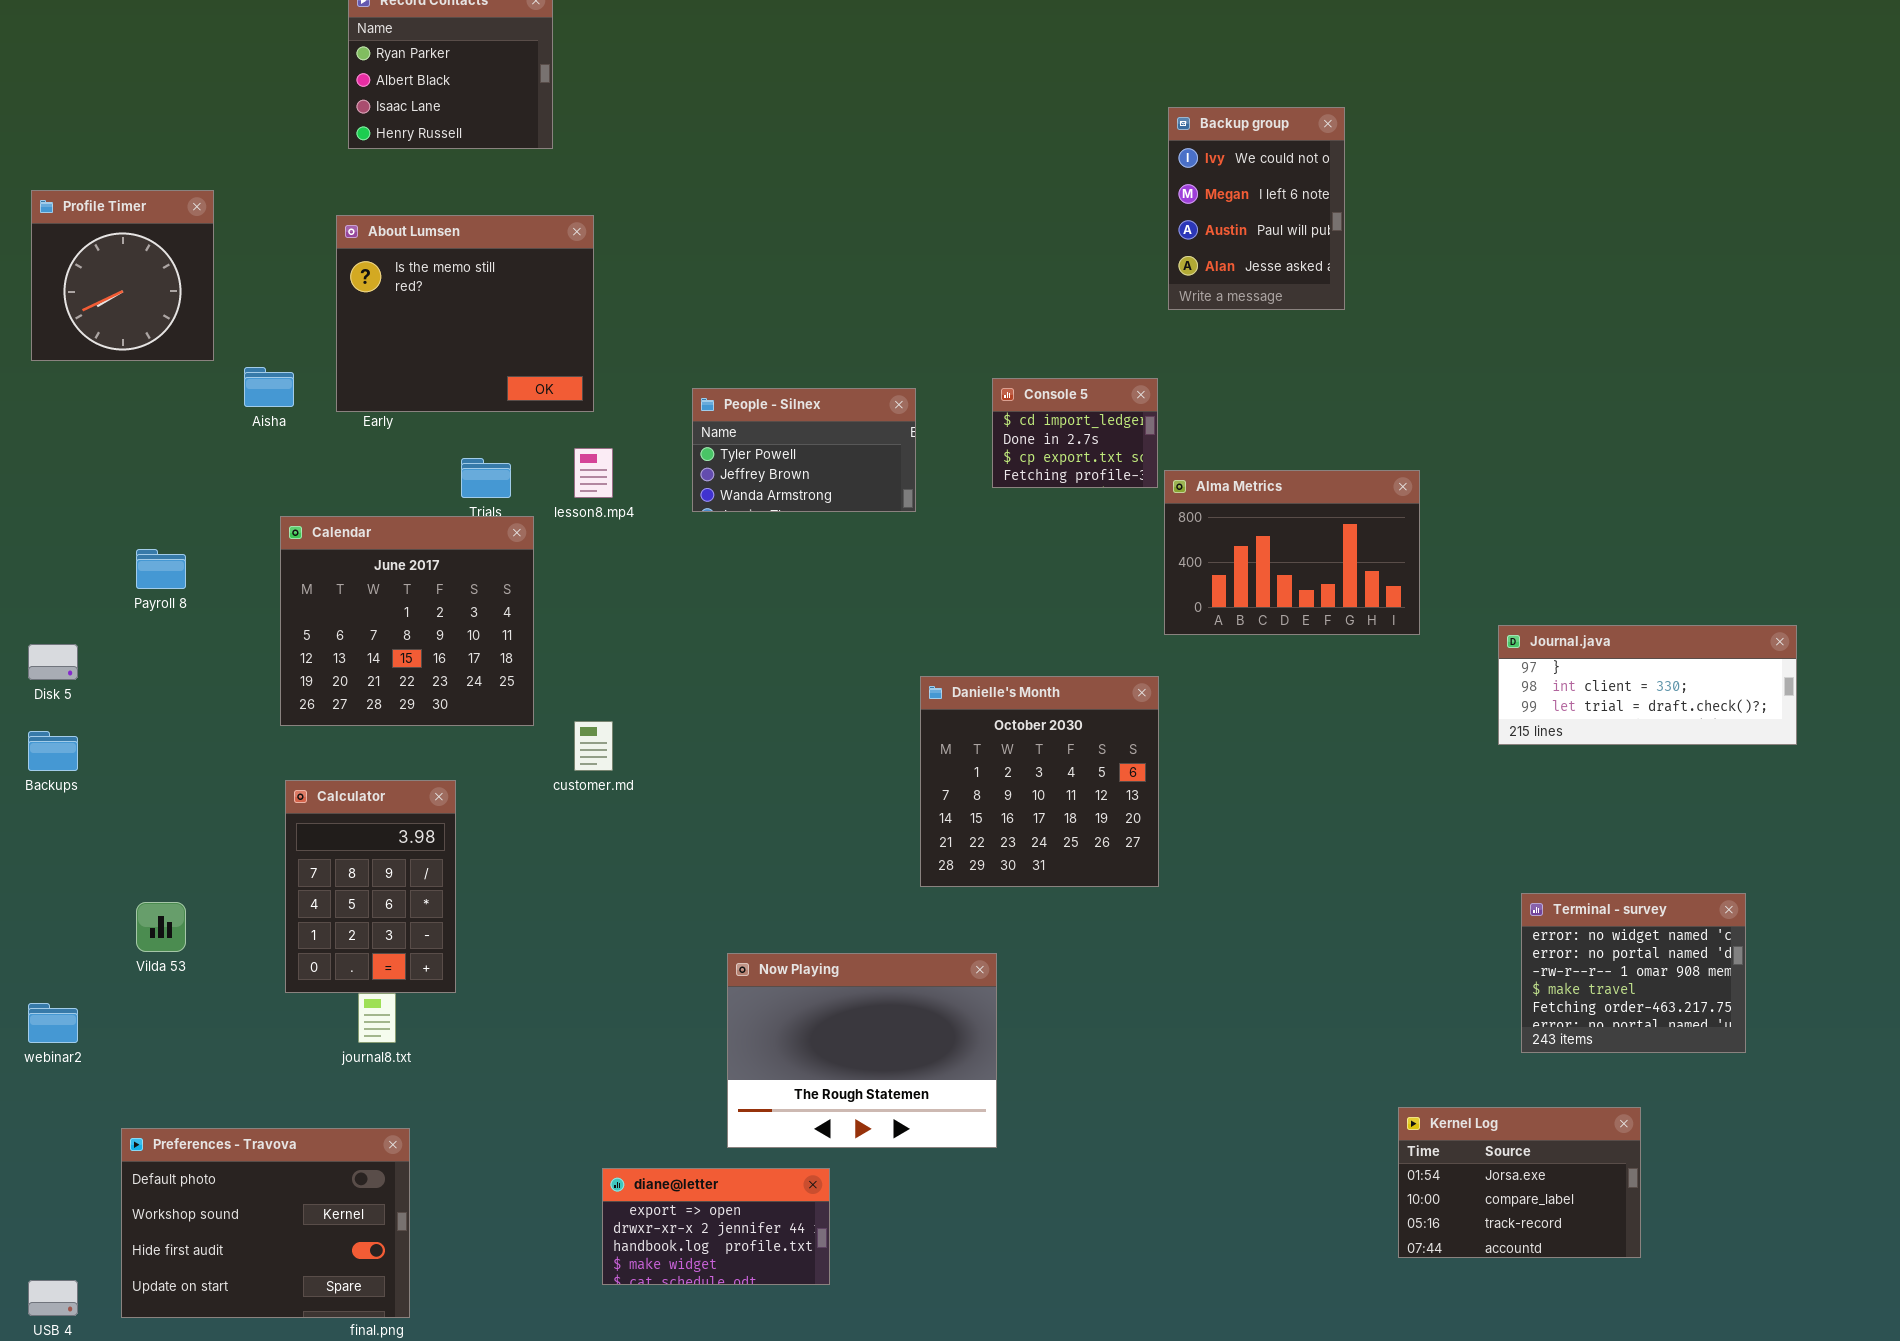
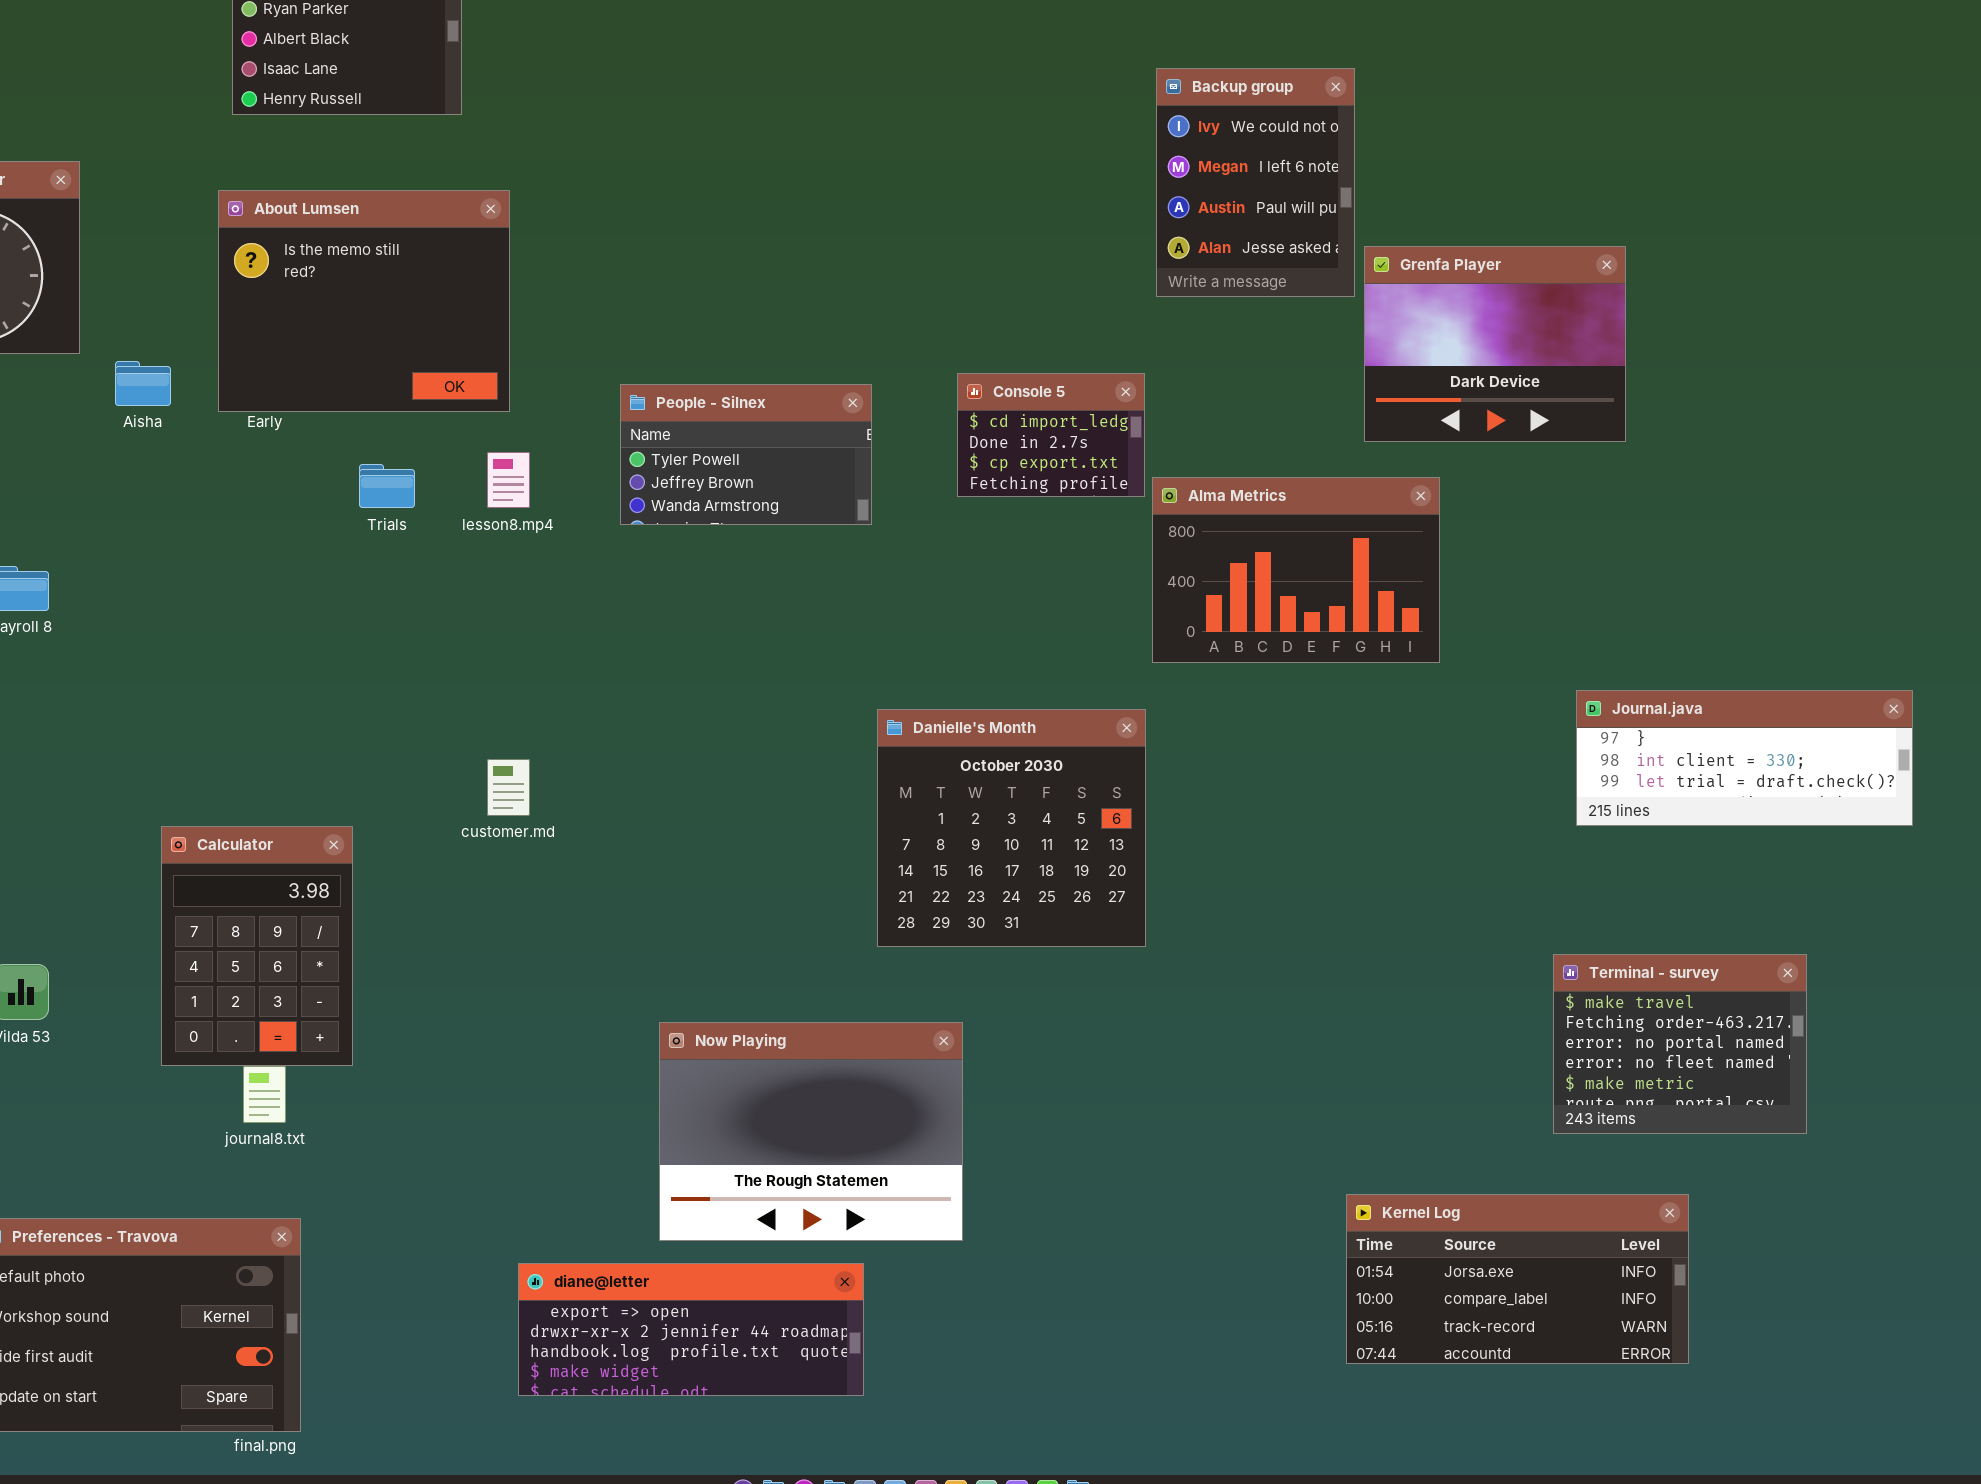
Grenfa Player: none -> [1364,246,1626,442], opened
Calendar: [280,516,534,726] -> none, closed
Journal.java: [1498,625,1797,745] -> [1576,690,1913,826], moved
Terminal - survey: [1521,893,1746,1053] -> [1553,954,1807,1134], scrolled down 3 rows
Kernel Log: [1398,1107,1641,1258] -> [1346,1194,1689,1364], resized
diane@letter: [602,1168,830,1285] -> [518,1263,864,1396], resized

